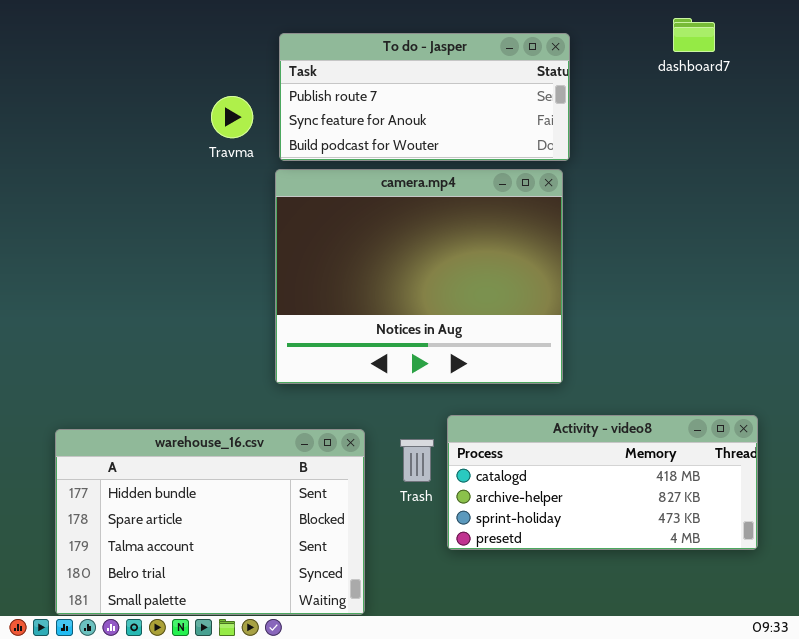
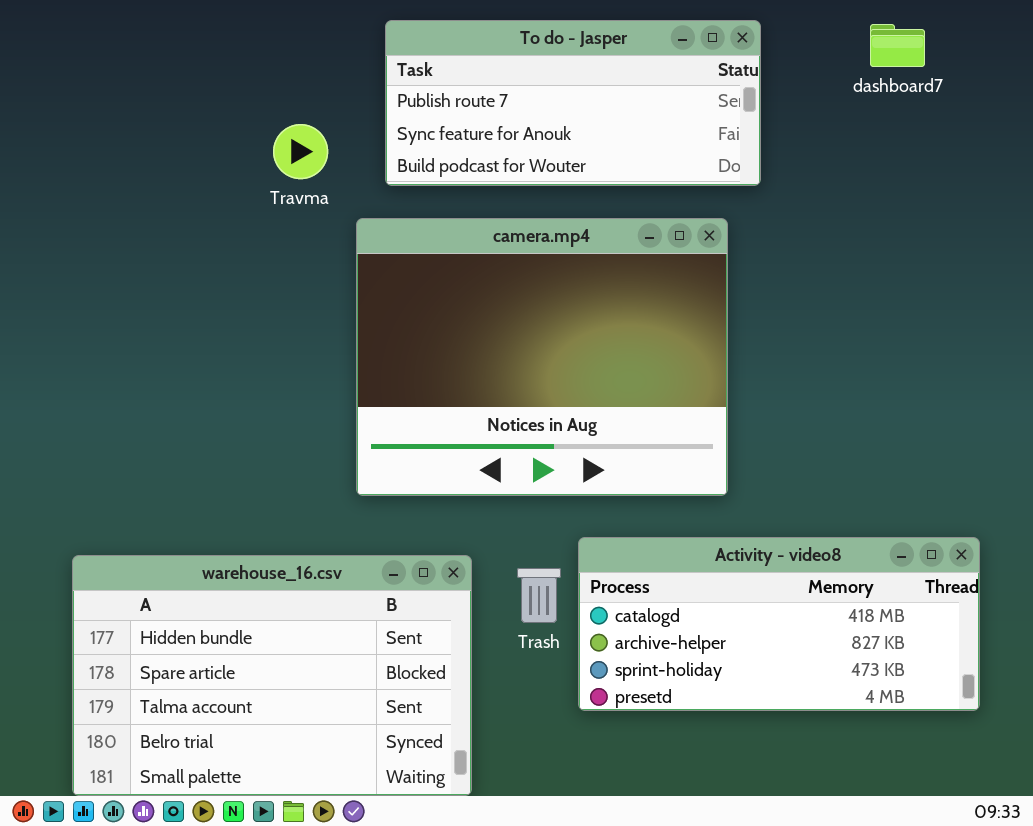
To do - Jasper: [279,33,570,161] -> [385,20,761,186], moved

